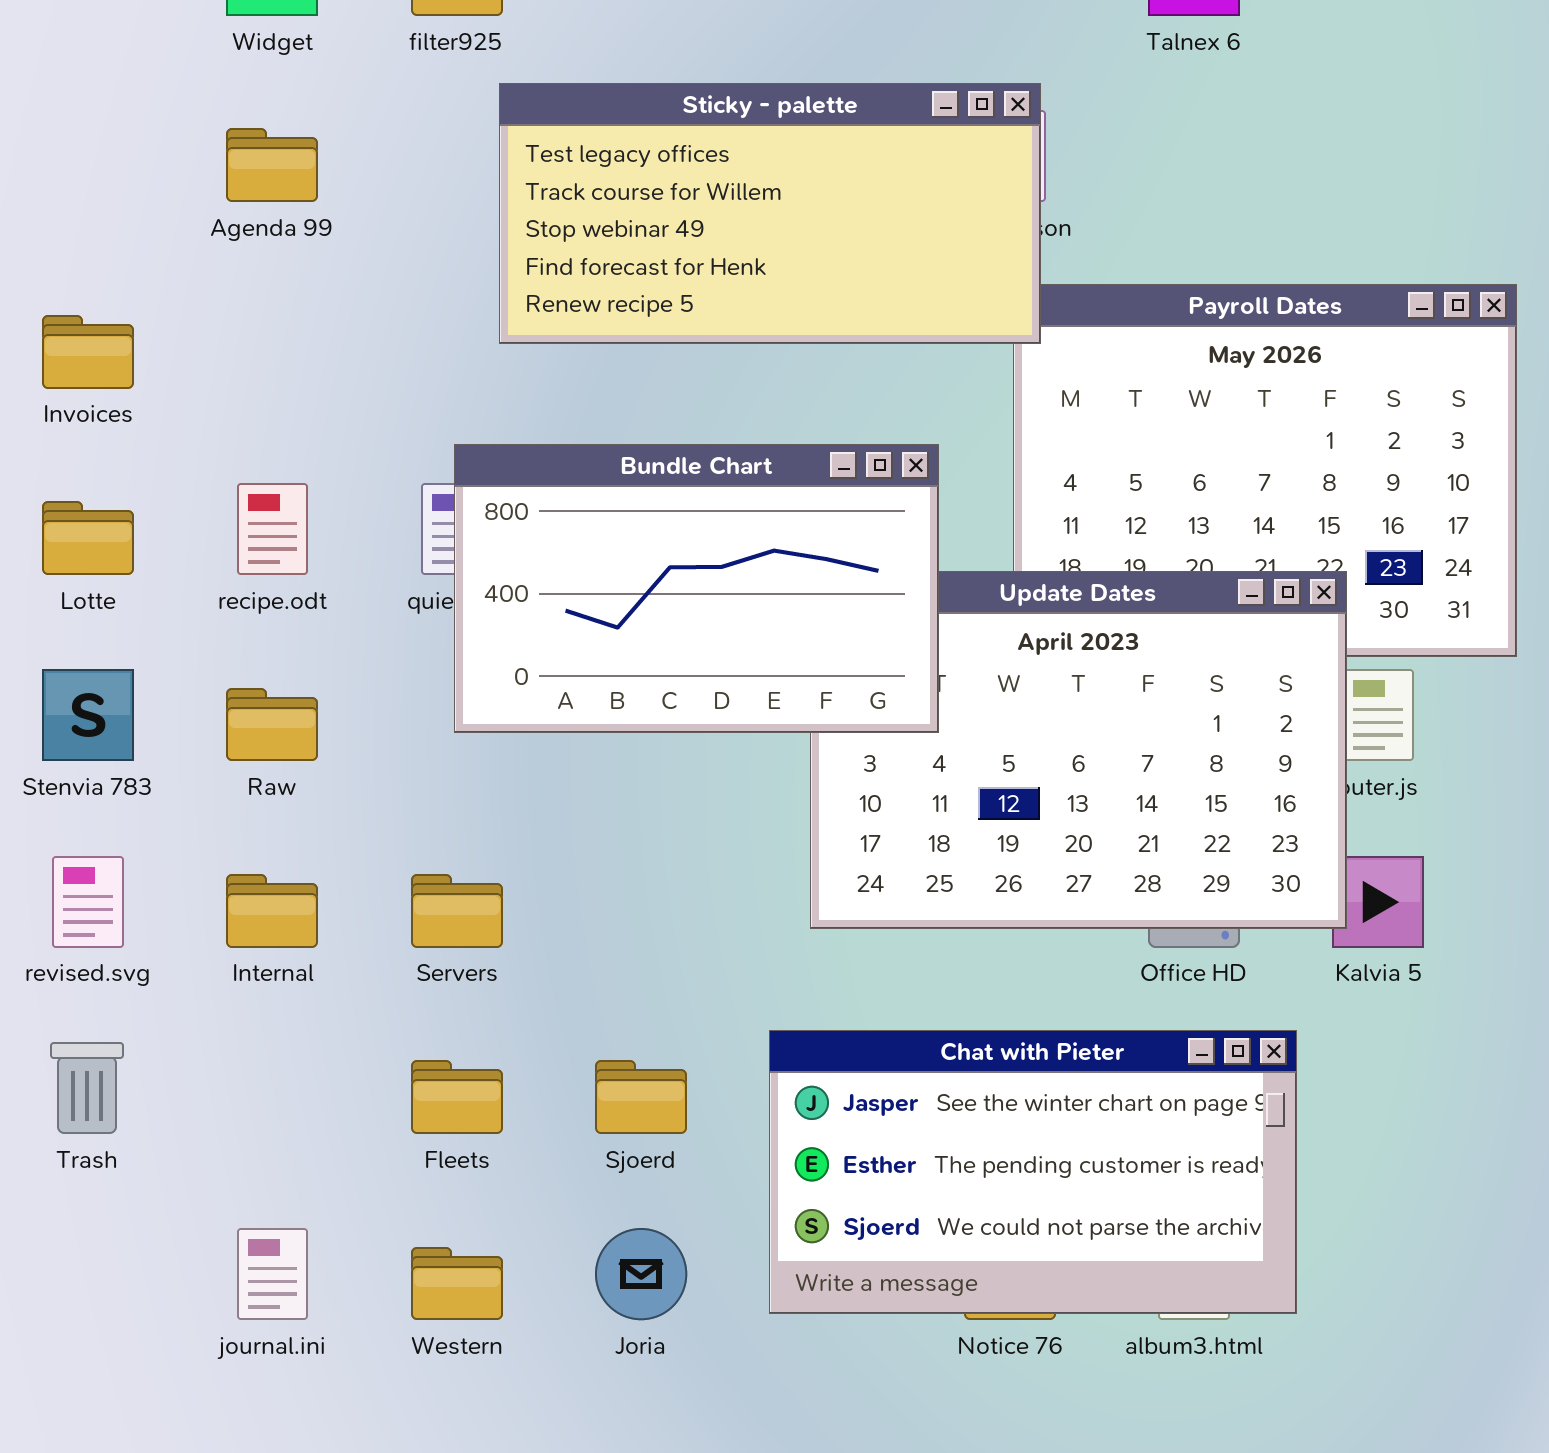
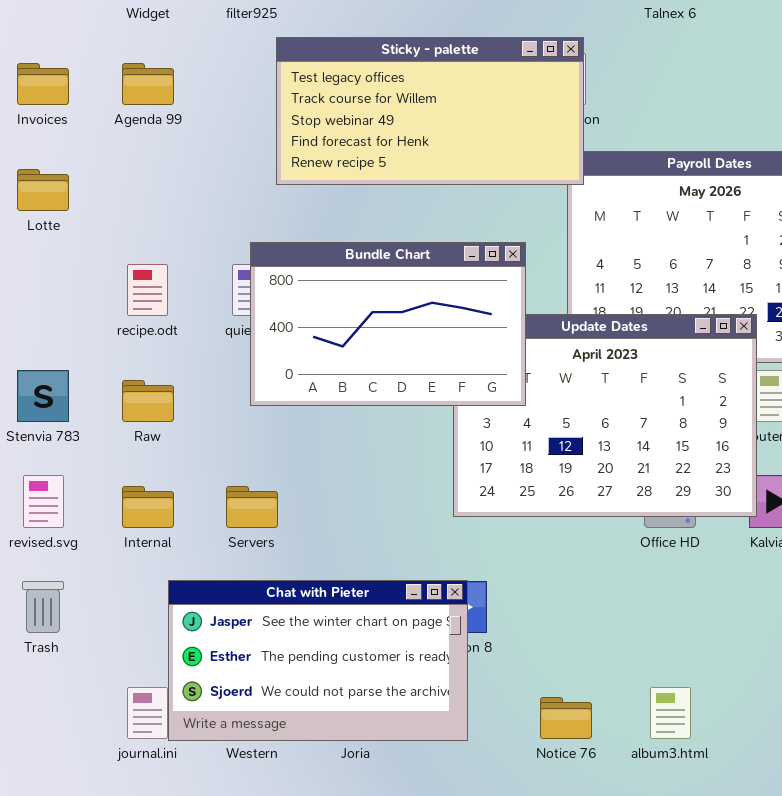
Invoices: [42,315,134,389] -> [17,63,69,105], moved
Lotte: [42,501,134,575] -> [17,169,69,211], moved
Chat with Pieter: [769,1030,1297,1314] -> [168,580,468,741], moved

